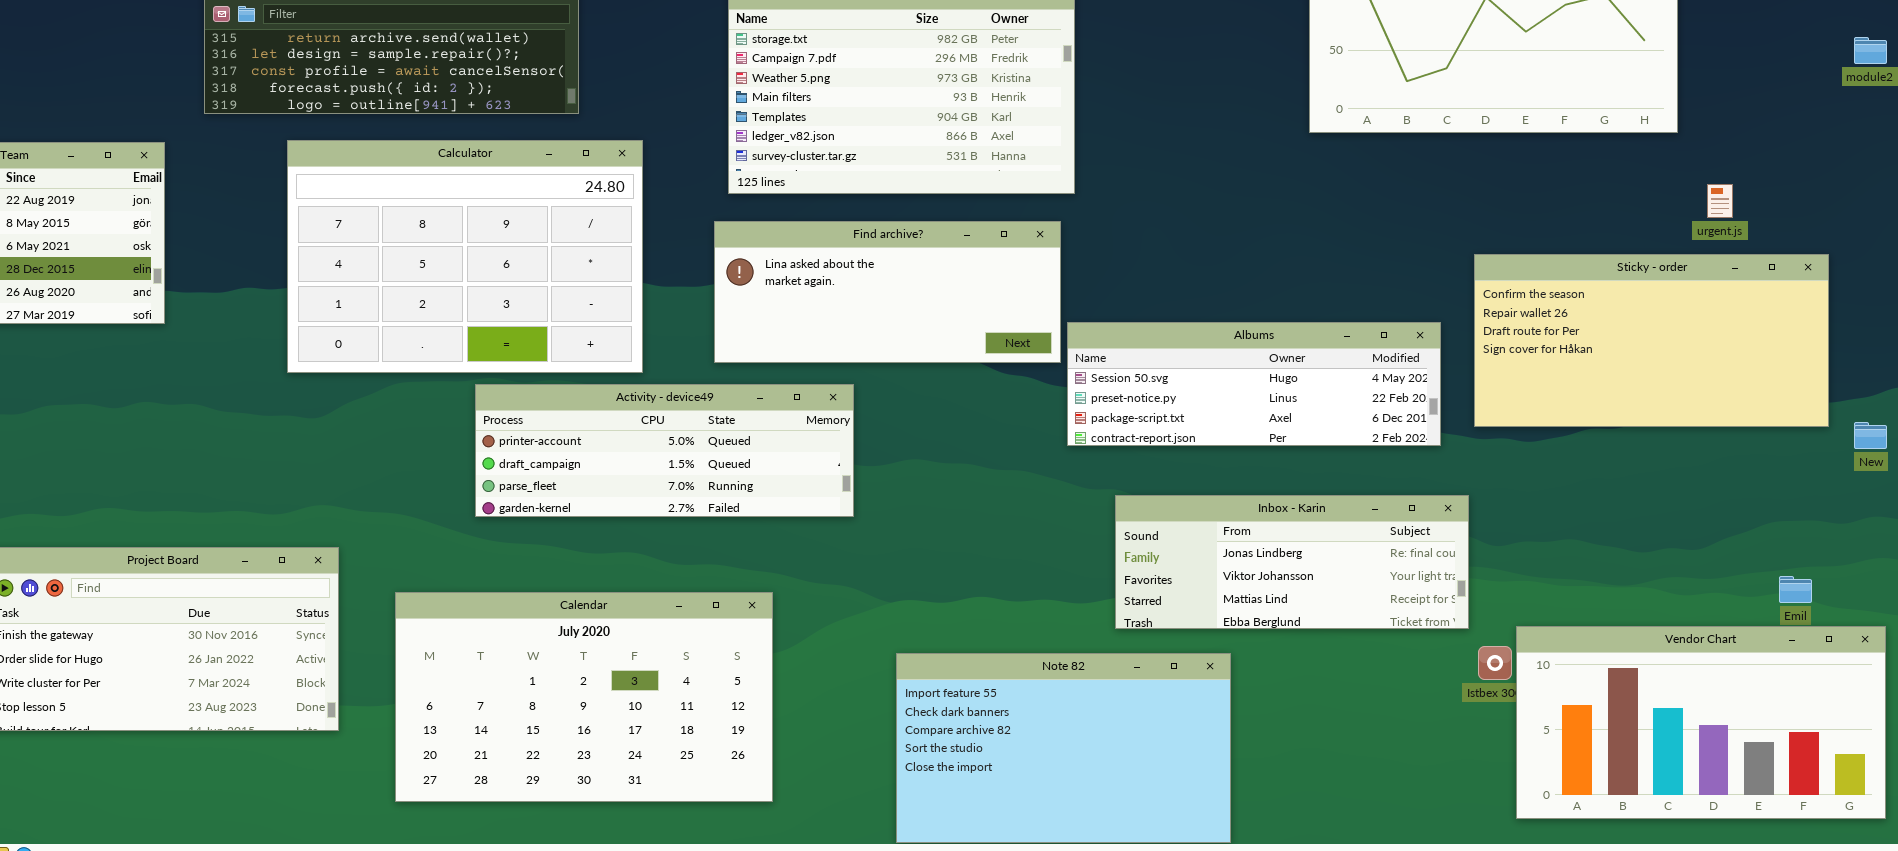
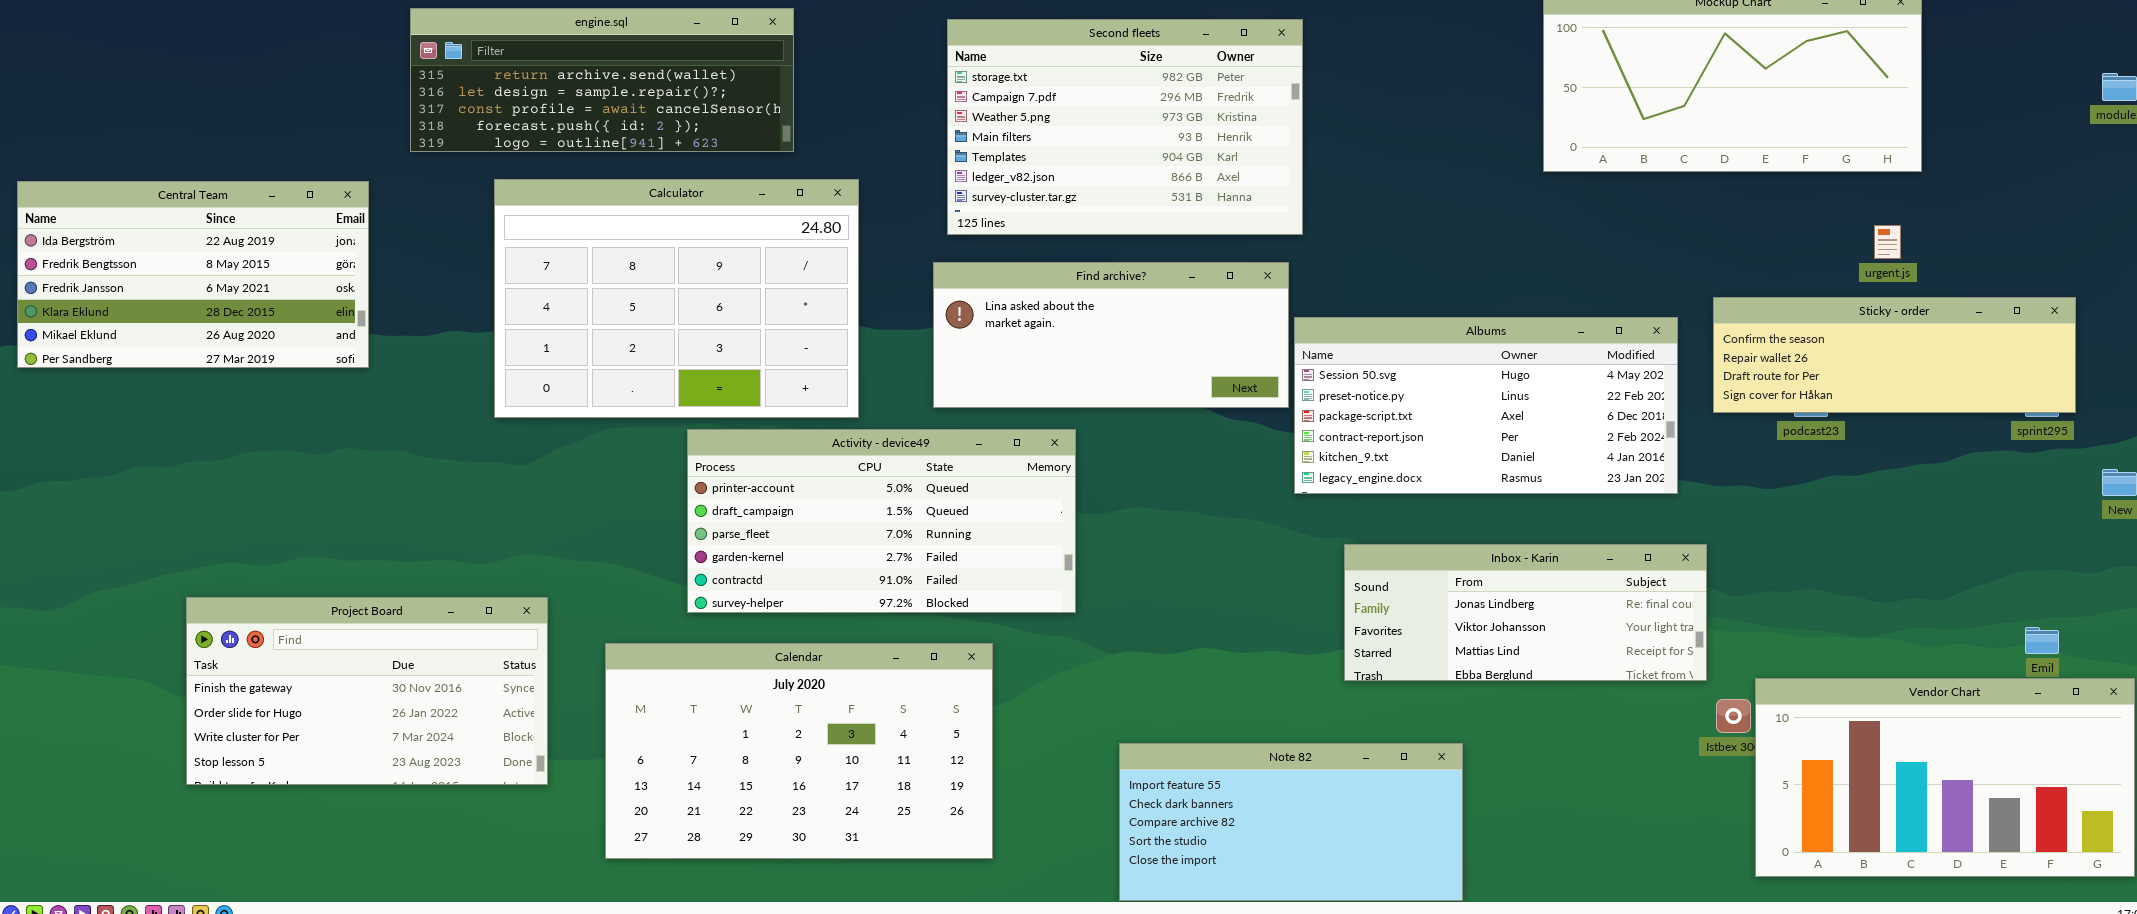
urgent.js: [1707,184,1733,218] -> [1874,225,1901,259], moved
Sticky - order: [1474,254,1829,427] -> [1713,297,2076,413], resized
Albums: [1067,322,1441,446] -> [1294,317,1678,494], resized
Activity - device49: [475,384,854,517] -> [687,429,1076,613], resized
Note 82: [896,653,1231,843] -> [1119,743,1463,901], resized

